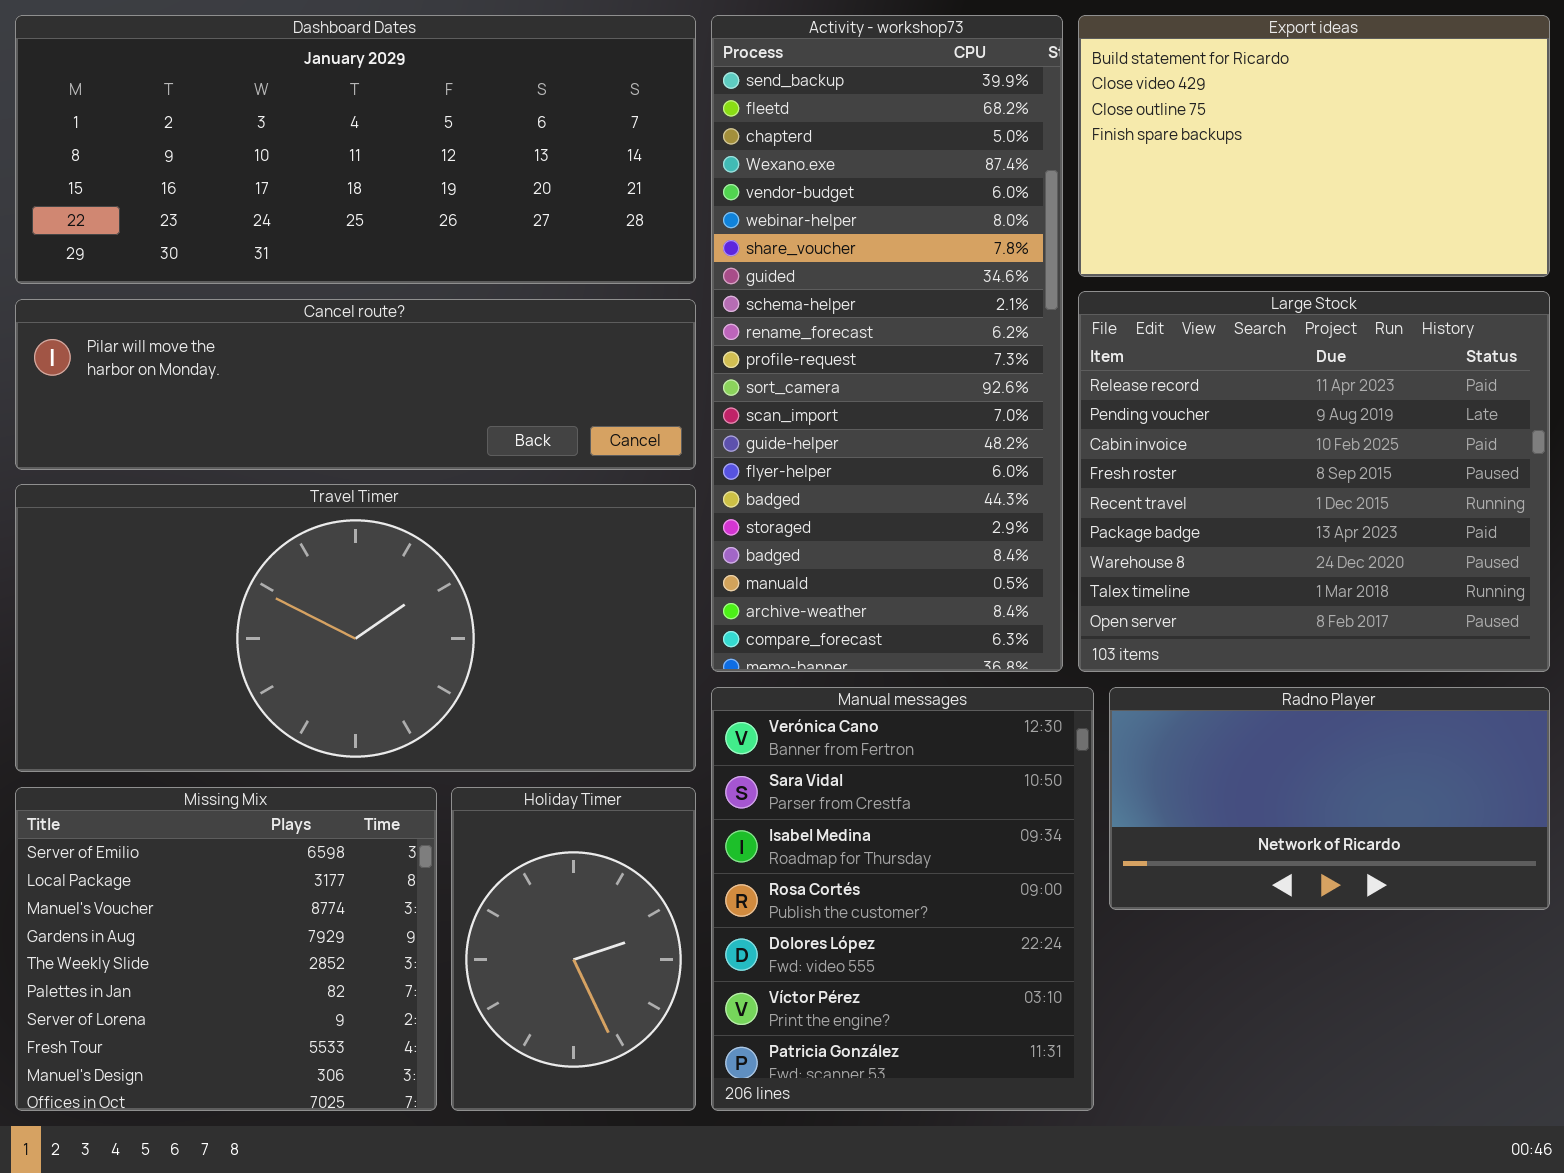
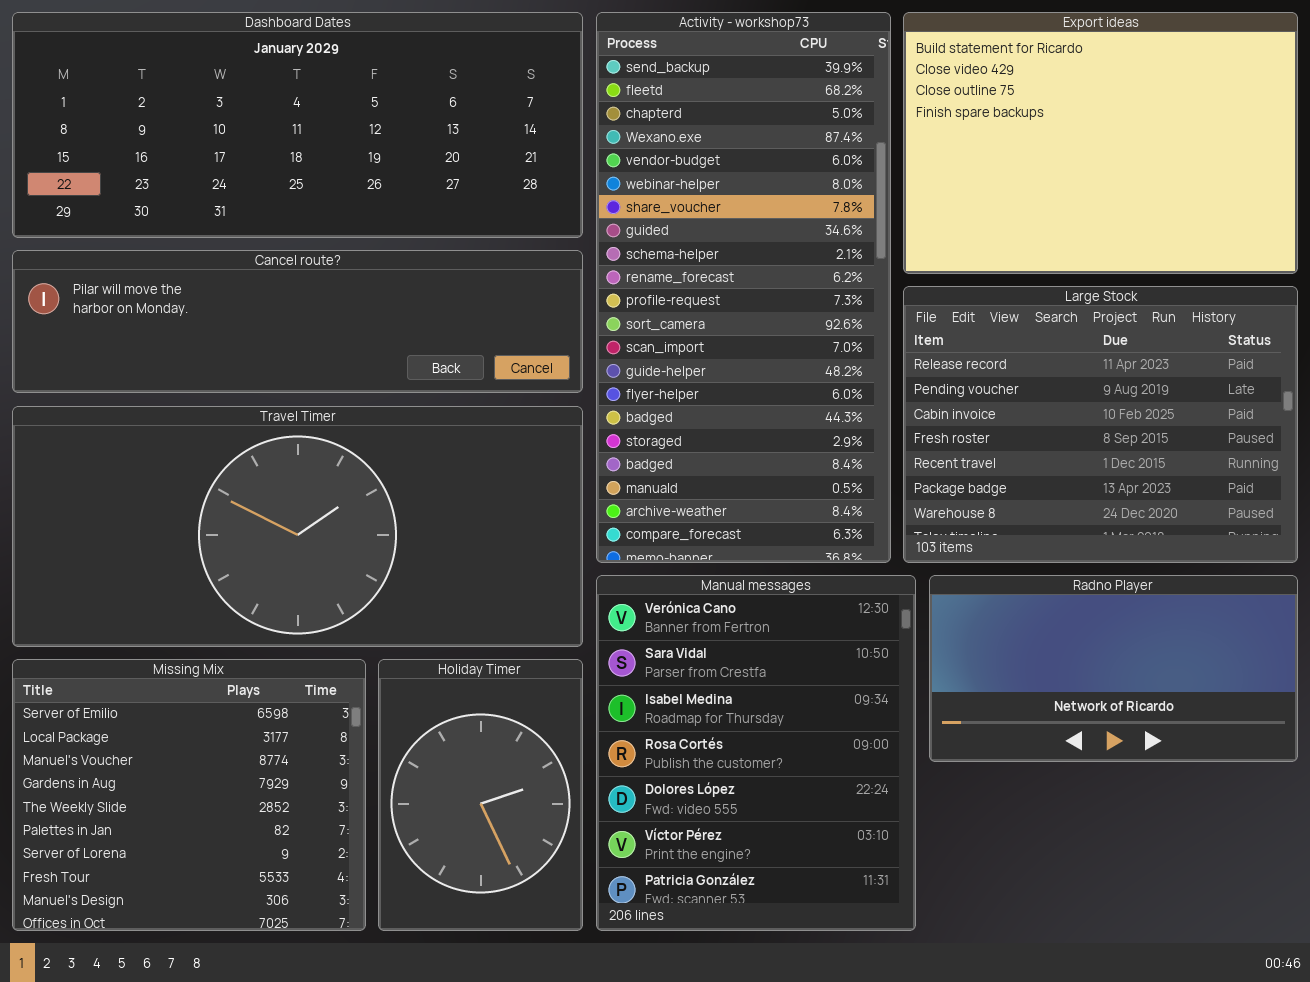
Export ideas: [1078,15,1550,277] -> [903,12,1298,274], resized
Large Stock: [1078,291,1550,672] -> [903,286,1298,563], resized

